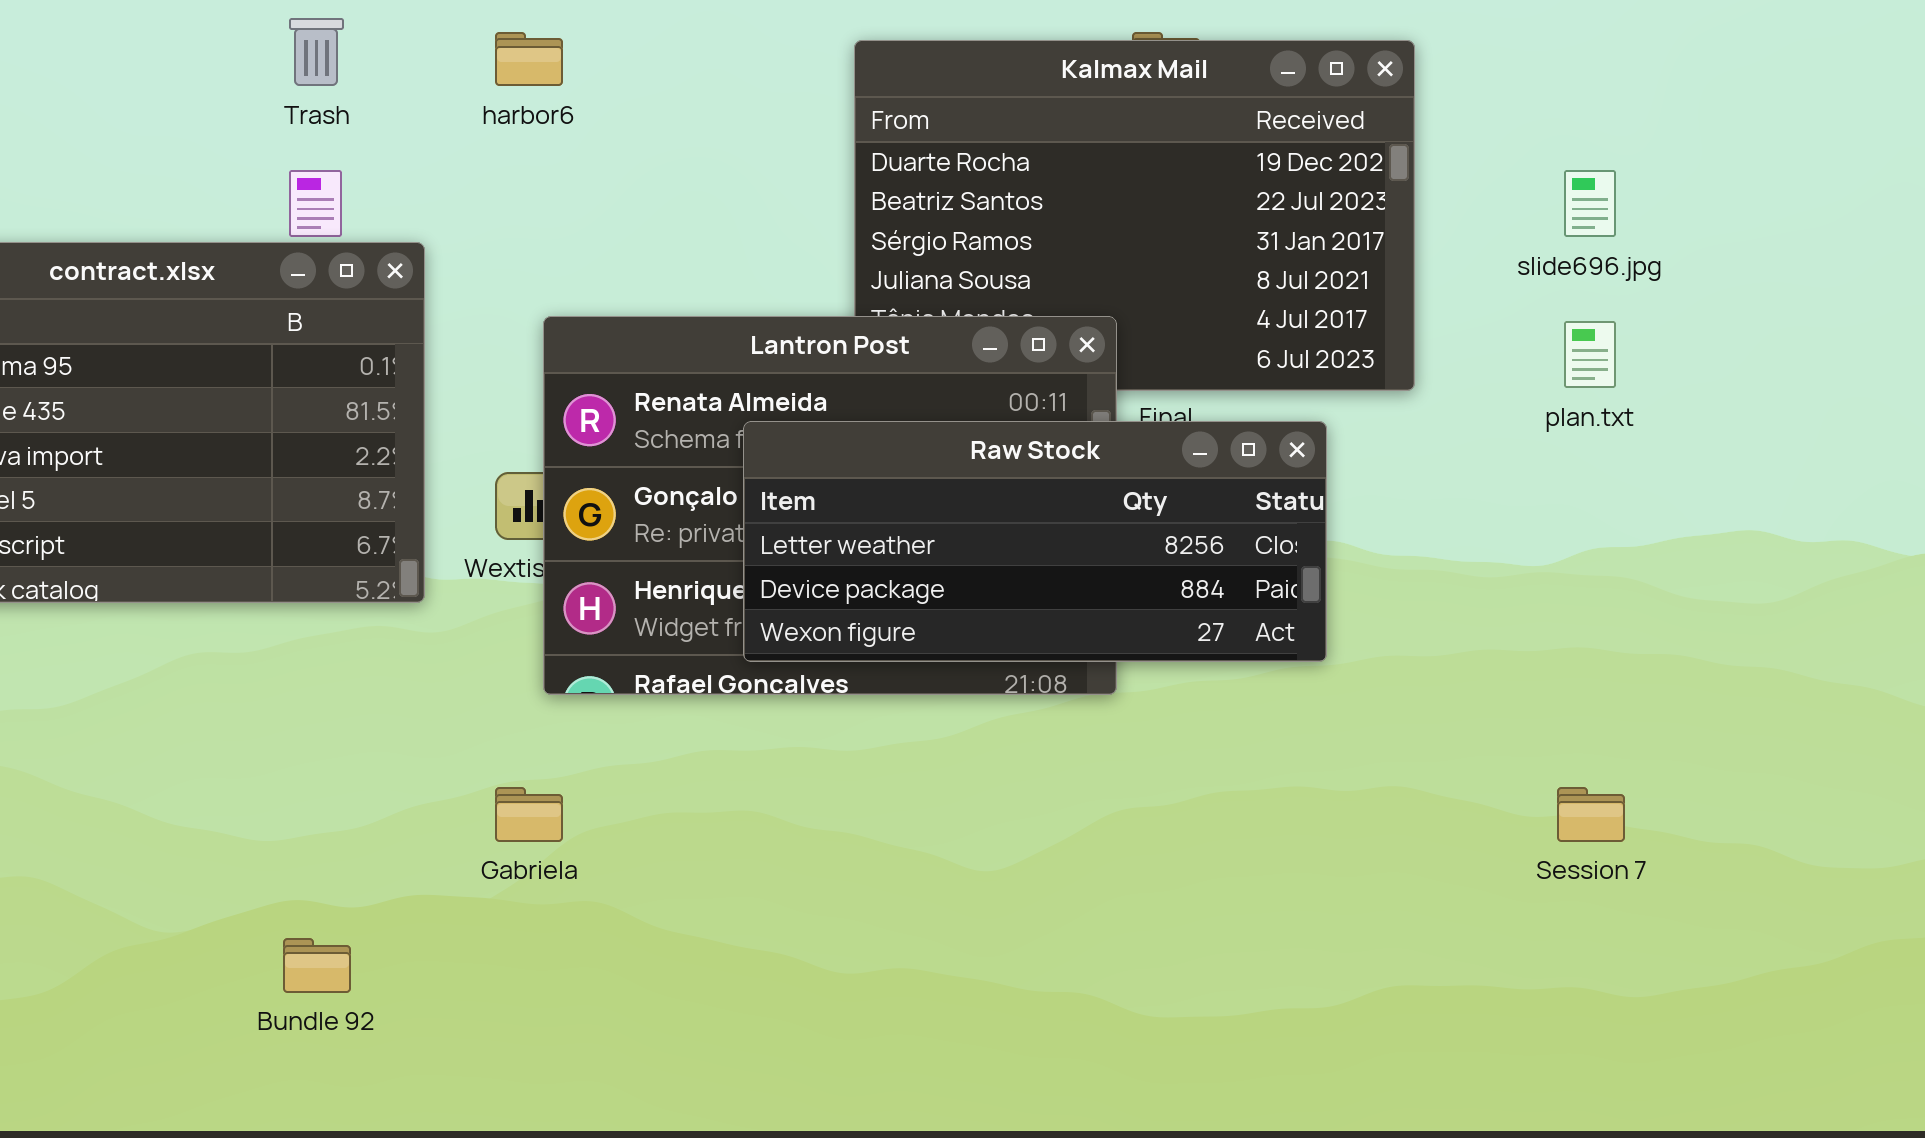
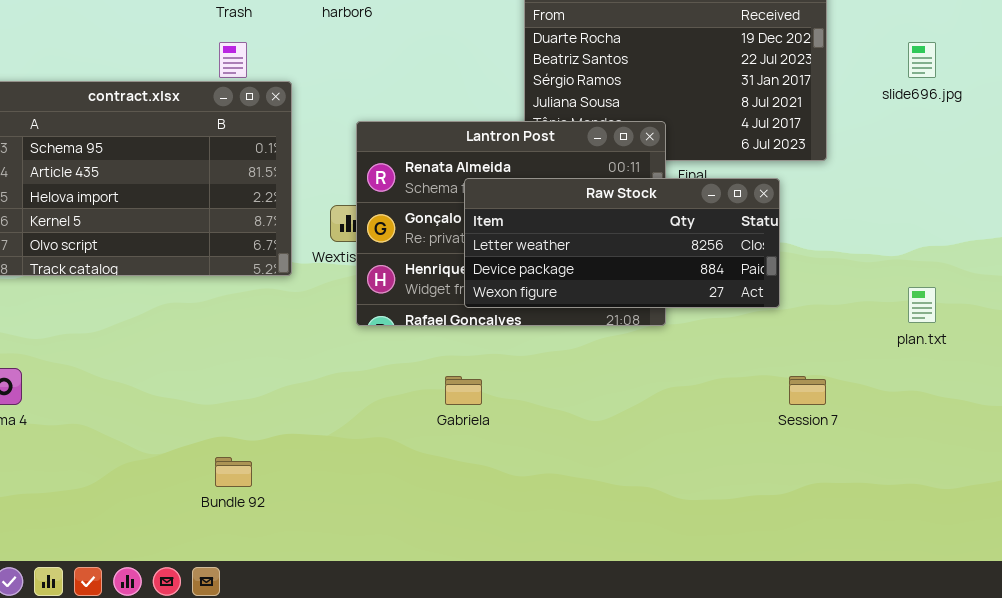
plan.txt: [1564,321,1616,388] -> [908,287,936,323], moved
Gabriela: [495,787,563,842] -> [445,376,482,405], moved
Session 7: [1557,787,1625,842] -> [789,376,826,405], moved

